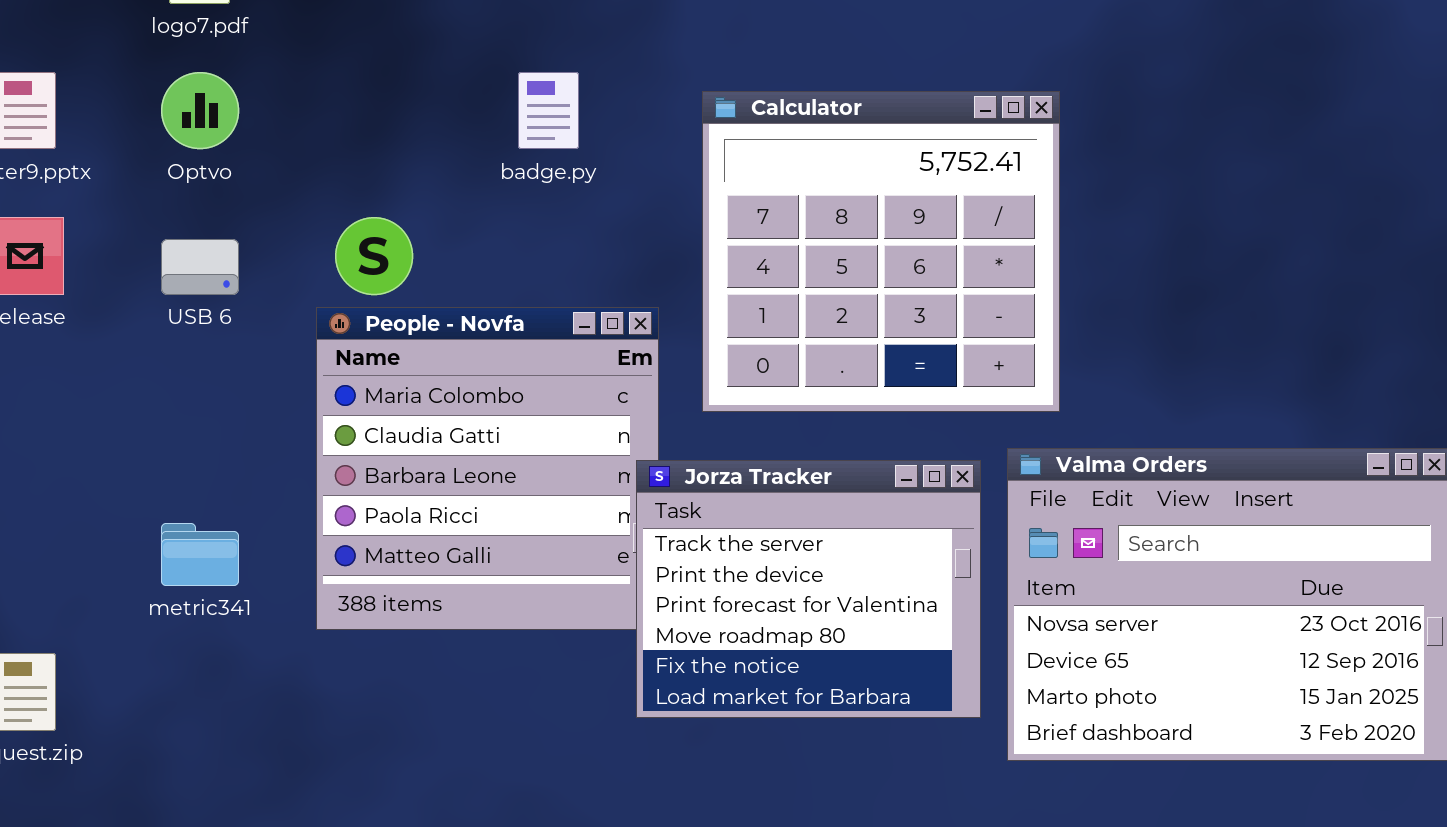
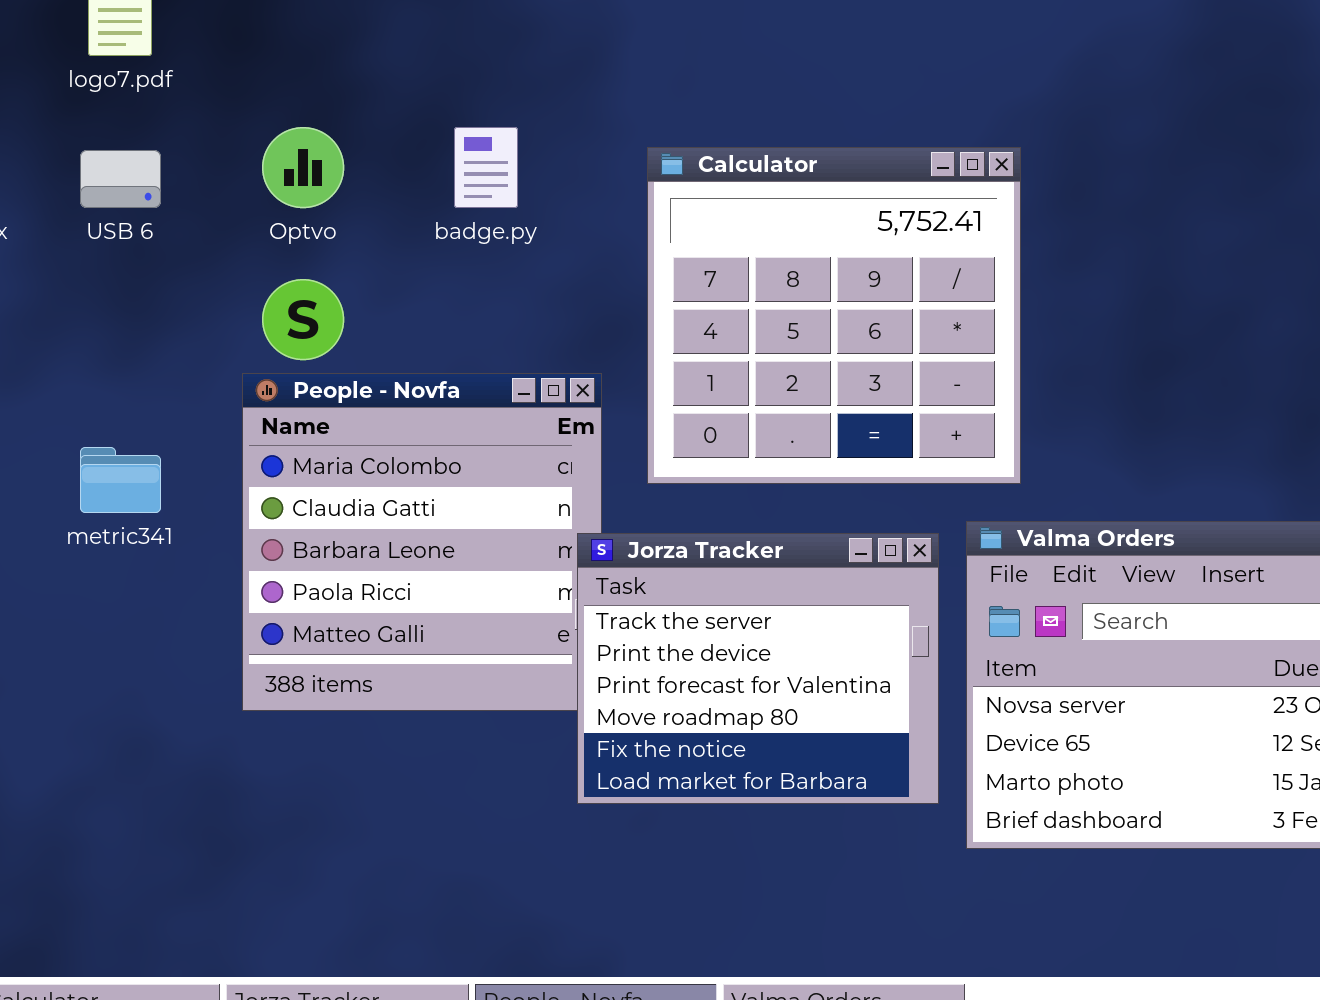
Optvo: [161,72,239,149] -> [262,127,344,208], moved
USB 6: [161,239,239,295] -> [80,150,161,208], moved
metric341: [161,523,239,586] -> [80,447,161,513], moved

